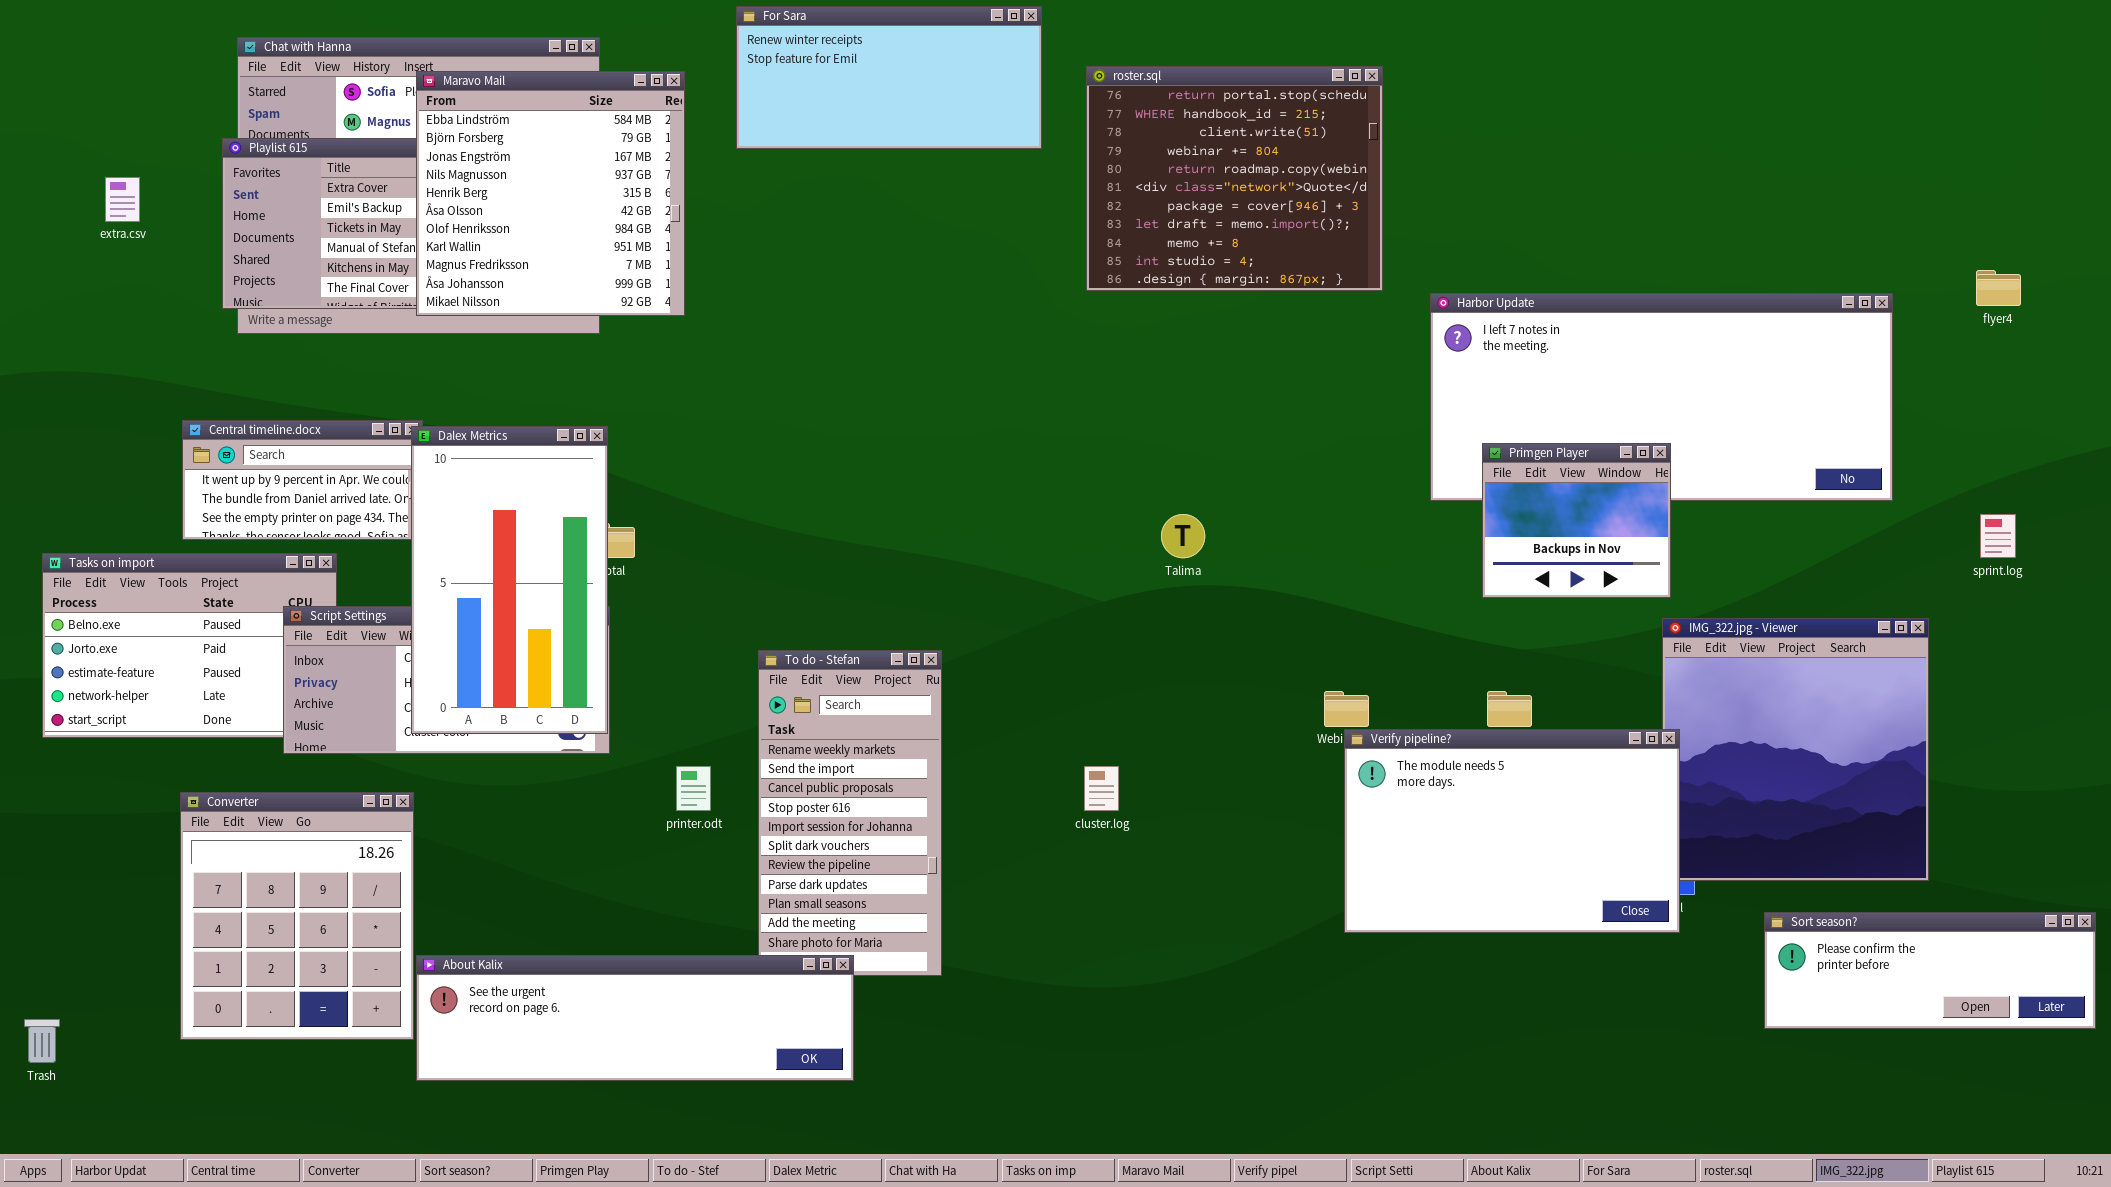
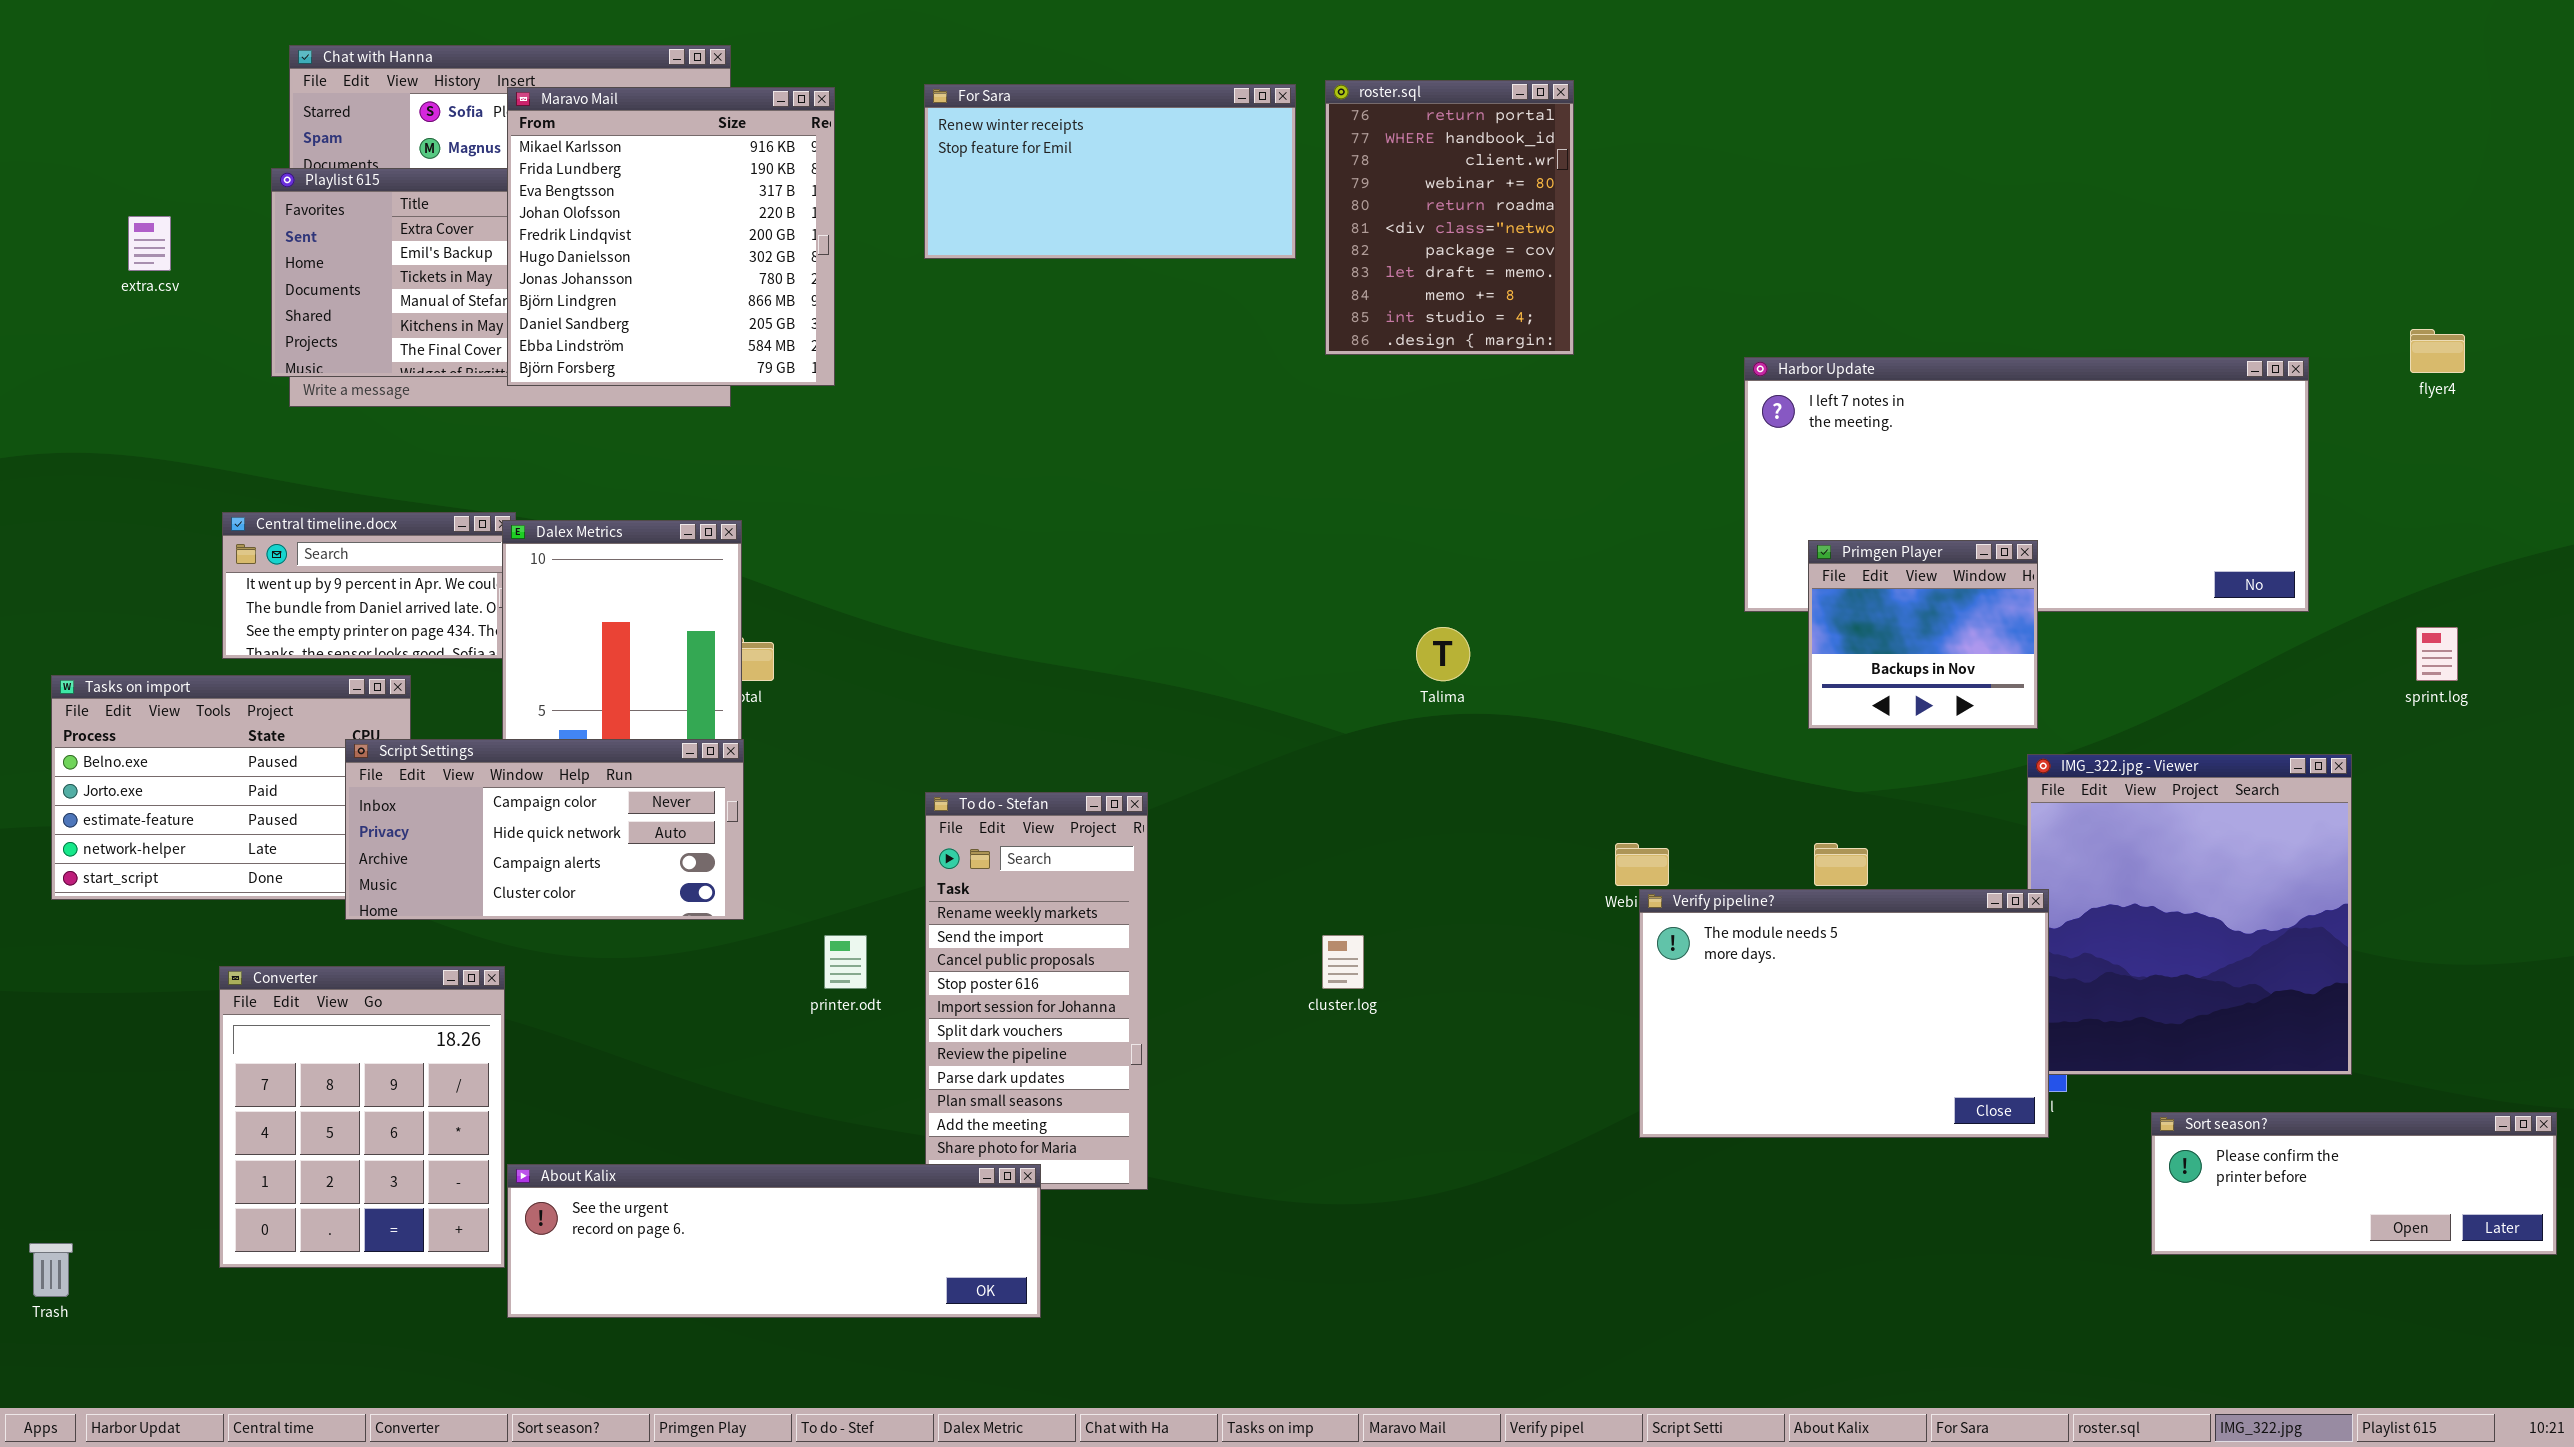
For Sara: [736,6,1042,149] -> [924,84,1296,259], moved
roster.sql: [1086,66,1383,291] -> [1325,80,1574,355], resized
Maravo Mail: [416,71,685,316] -> [507,87,835,386], scrolled up 9 rows
Script Settings: [283,606,610,754] -> [345,739,744,920], raised

